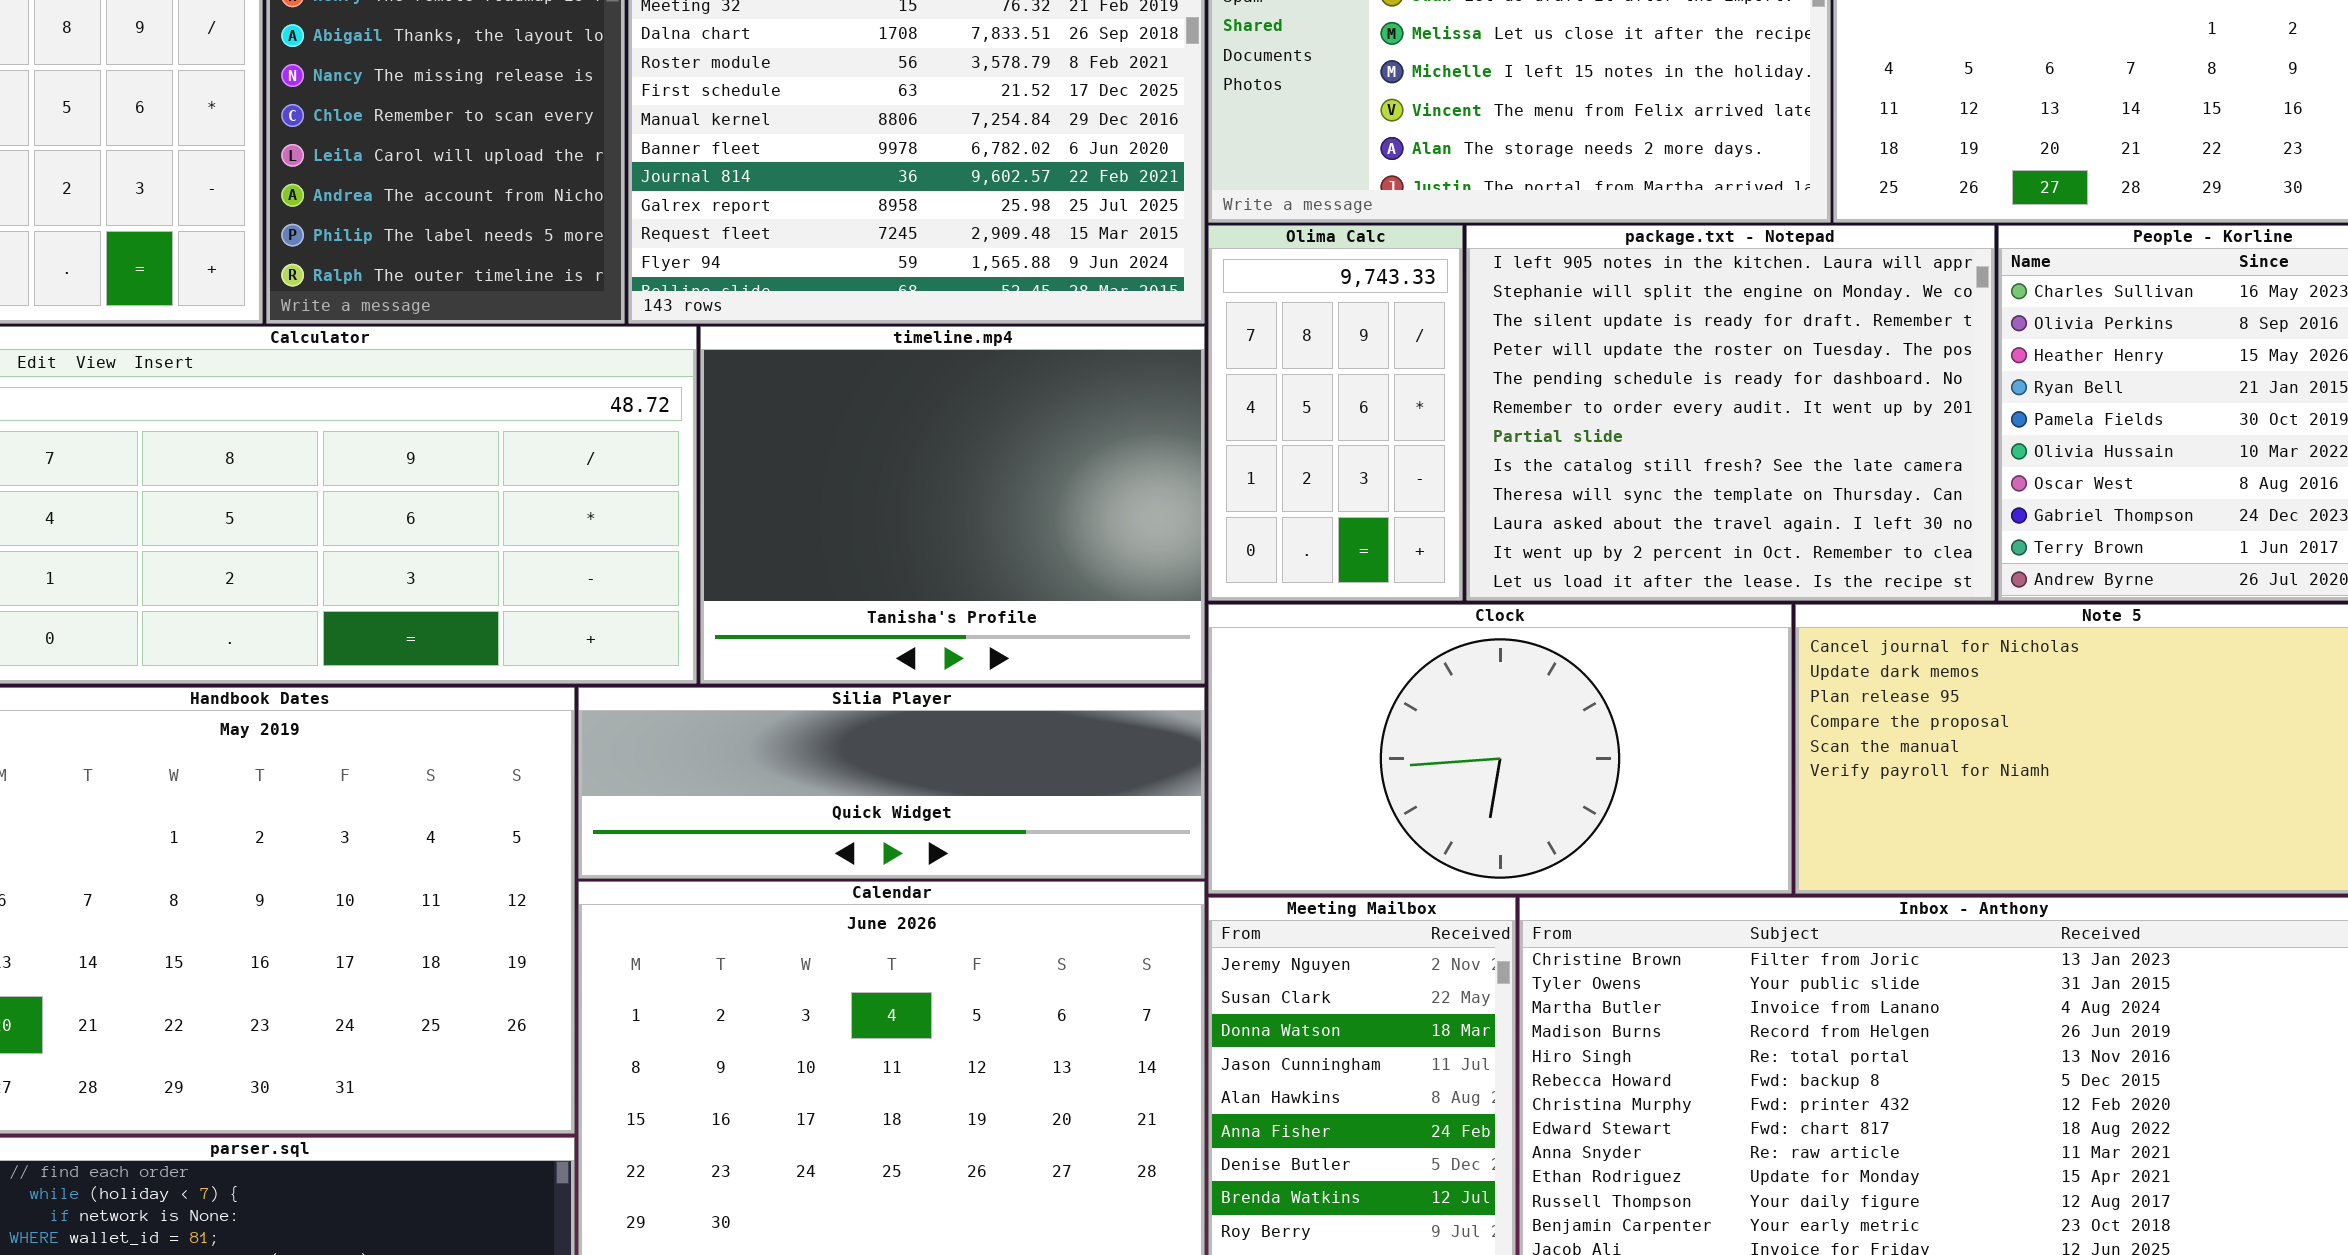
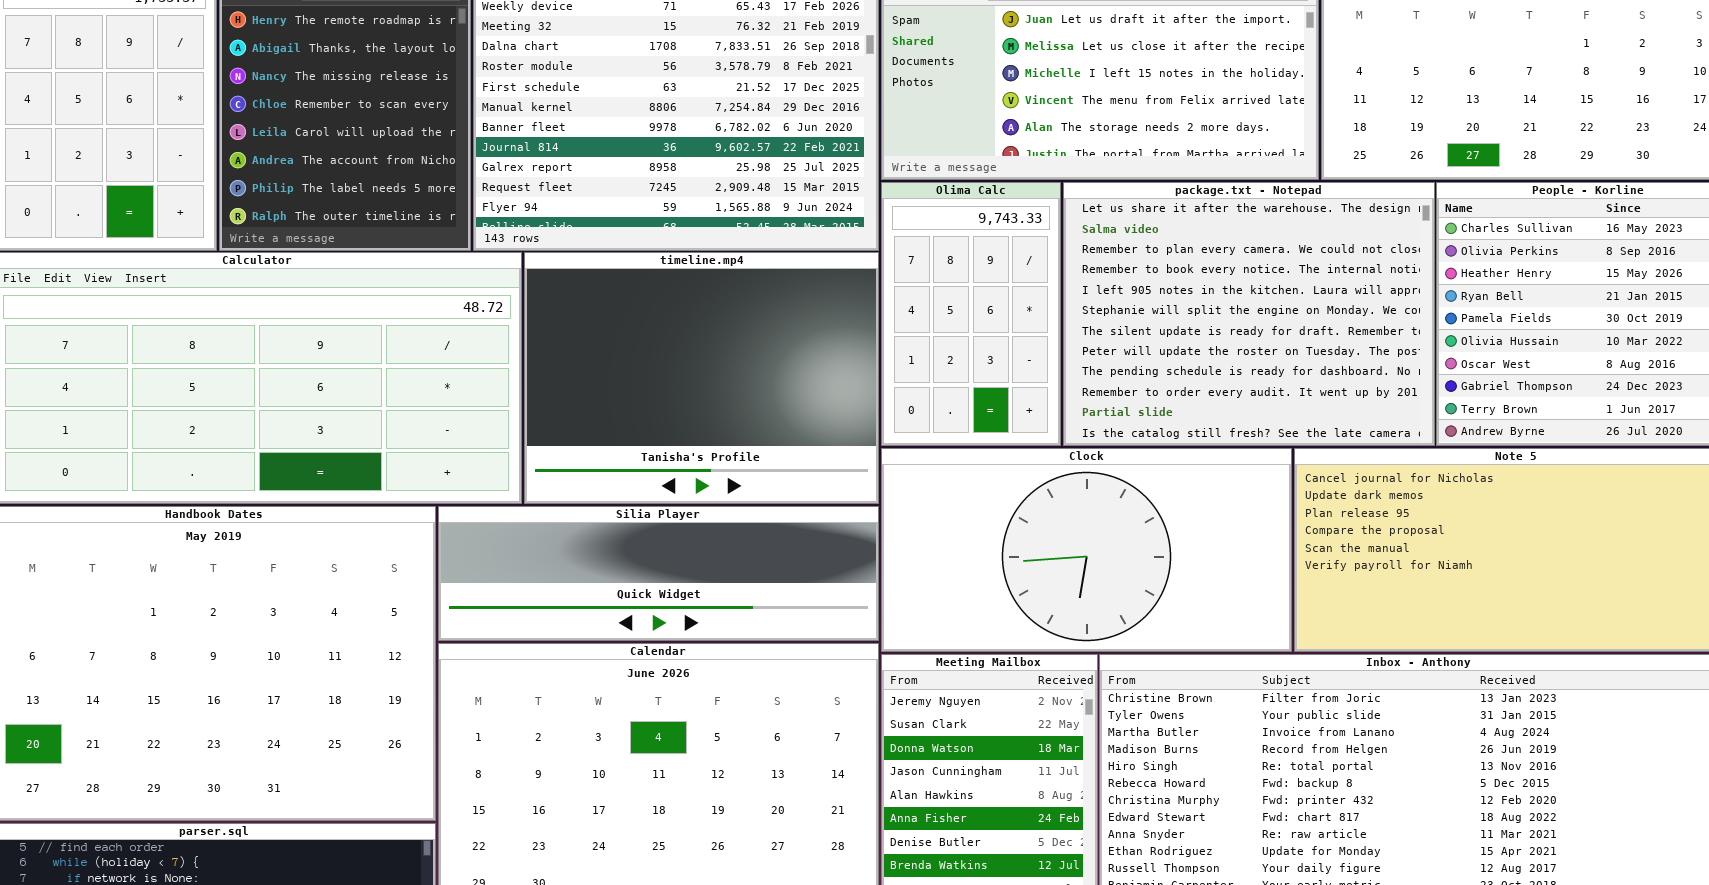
package.txt - Notepad: [1466,225,1995,601] -> [1063,182,1435,446], scrolled up 4 rows

